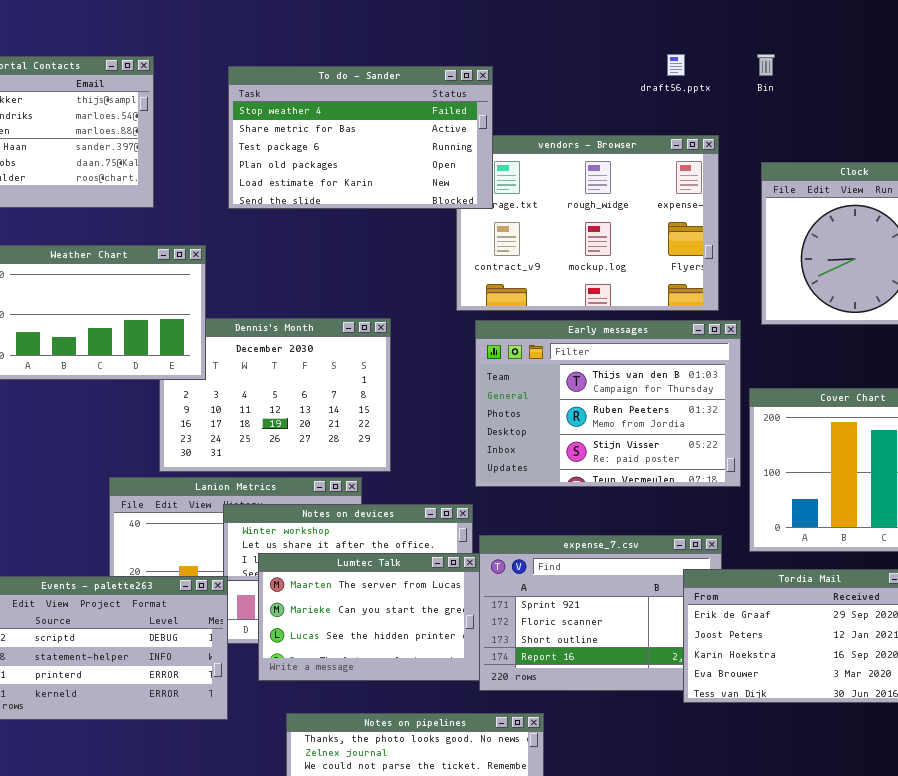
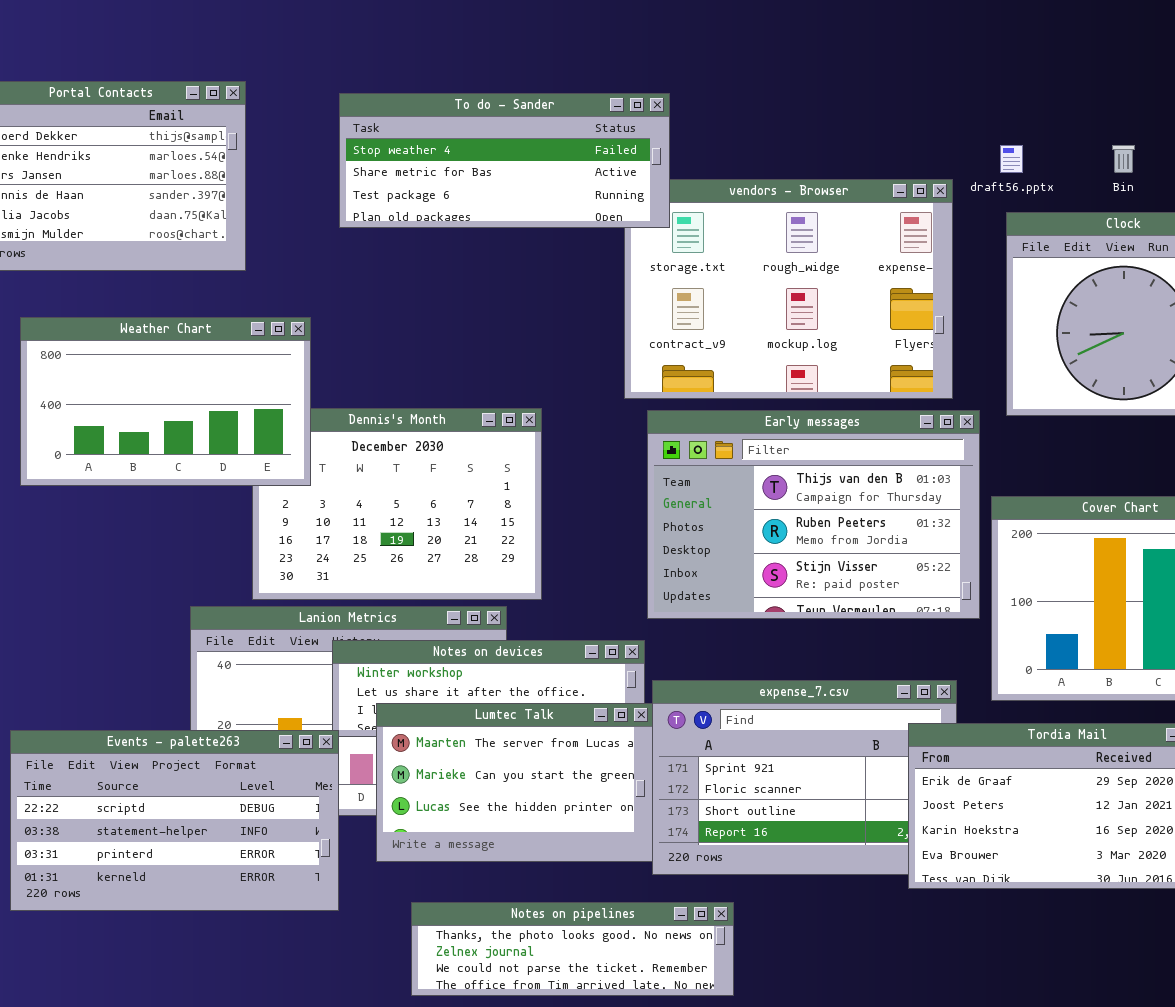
draft56.pptx: [667,54,685,76] -> [1000,145,1023,173], moved
Bin: [757,54,775,76] -> [1112,145,1135,173], moved
To do - Sander: [228,66,493,209] -> [339,93,670,228], resized

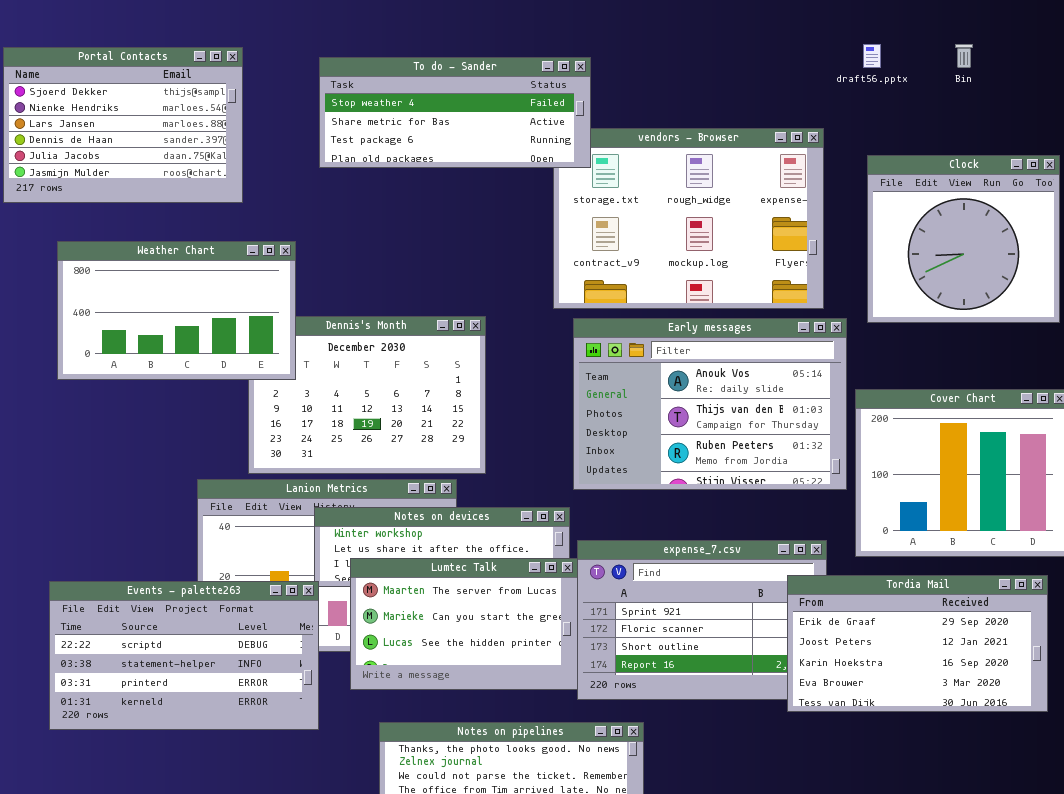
draft56.pptx: [1000,145,1023,173] -> [863,44,881,68], moved
Bin: [1112,145,1135,173] -> [955,44,973,68], moved
Early messages: [647,410,980,619] -> [573,318,847,490], scrolled up 1 row

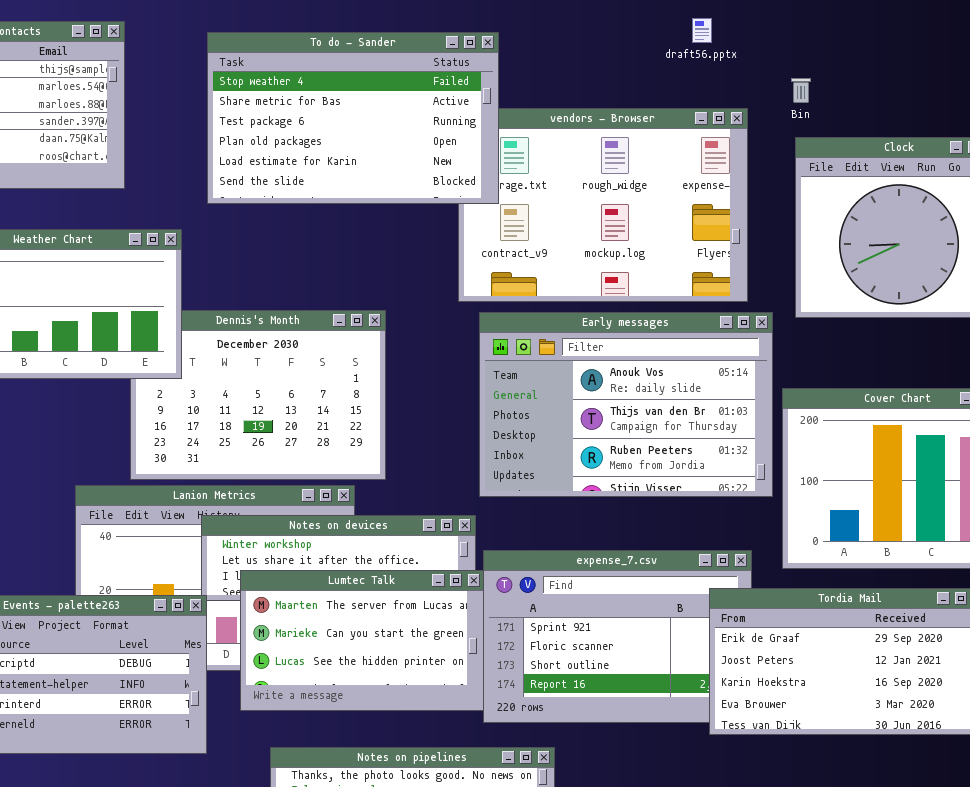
draft56.pptx: [863,44,881,68] -> [692,18,712,43], moved
Bin: [955,44,973,68] -> [791,78,811,103], moved
To do - Sander: [319,57,591,168] -> [207,32,499,204], resized

